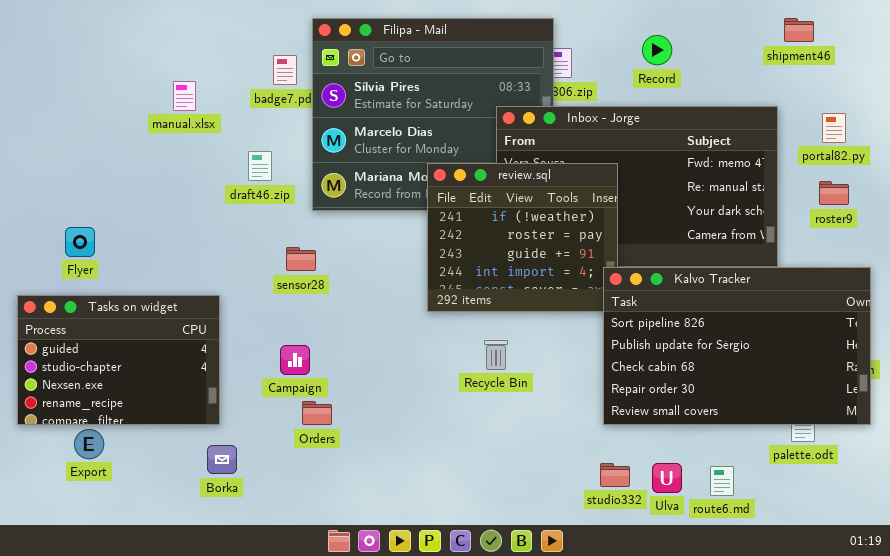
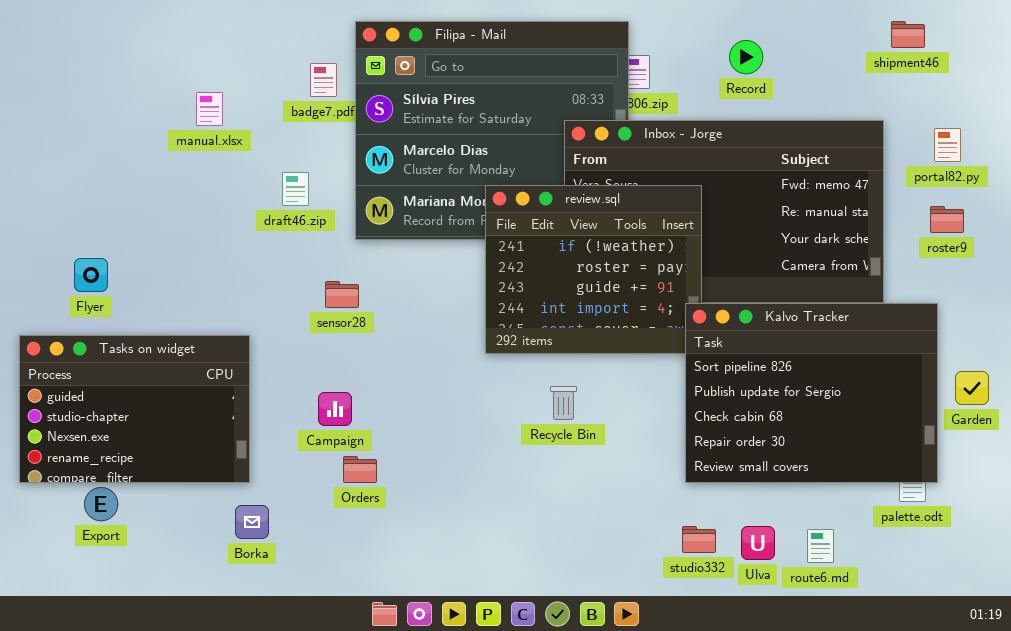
Kalvo Tracker: [603,267,871,425] -> [685,303,938,483], resized

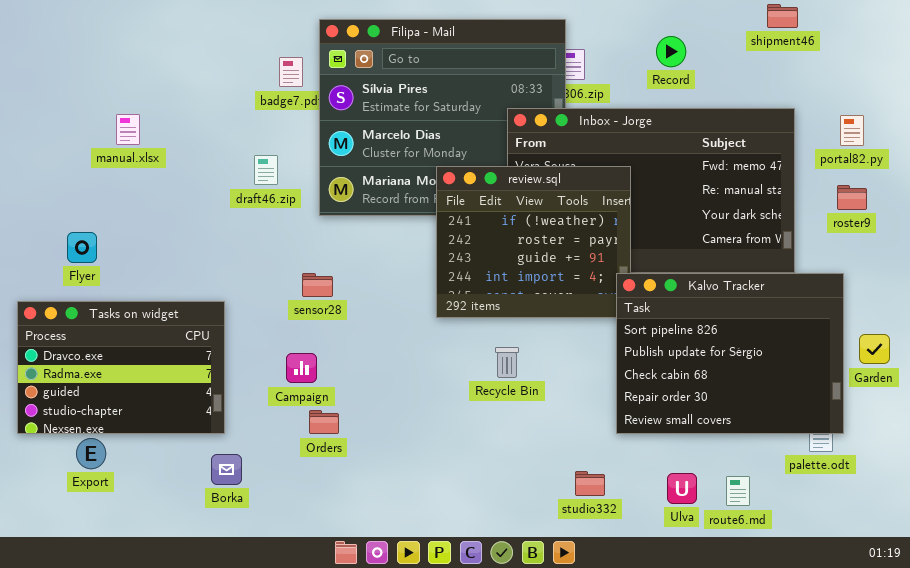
shipment46: [891,21,925,48] -> [767,4,798,28], moved
manual.xlsx: [196,92,223,126] -> [116,114,140,145], moved
sensor28: [325,281,359,308] -> [302,273,333,297], moved
Tasks on widget: [19,335,250,483] -> [17,301,225,434], scrolled up 2 rows
studio332: [682,526,716,553] -> [575,471,605,496], moved

